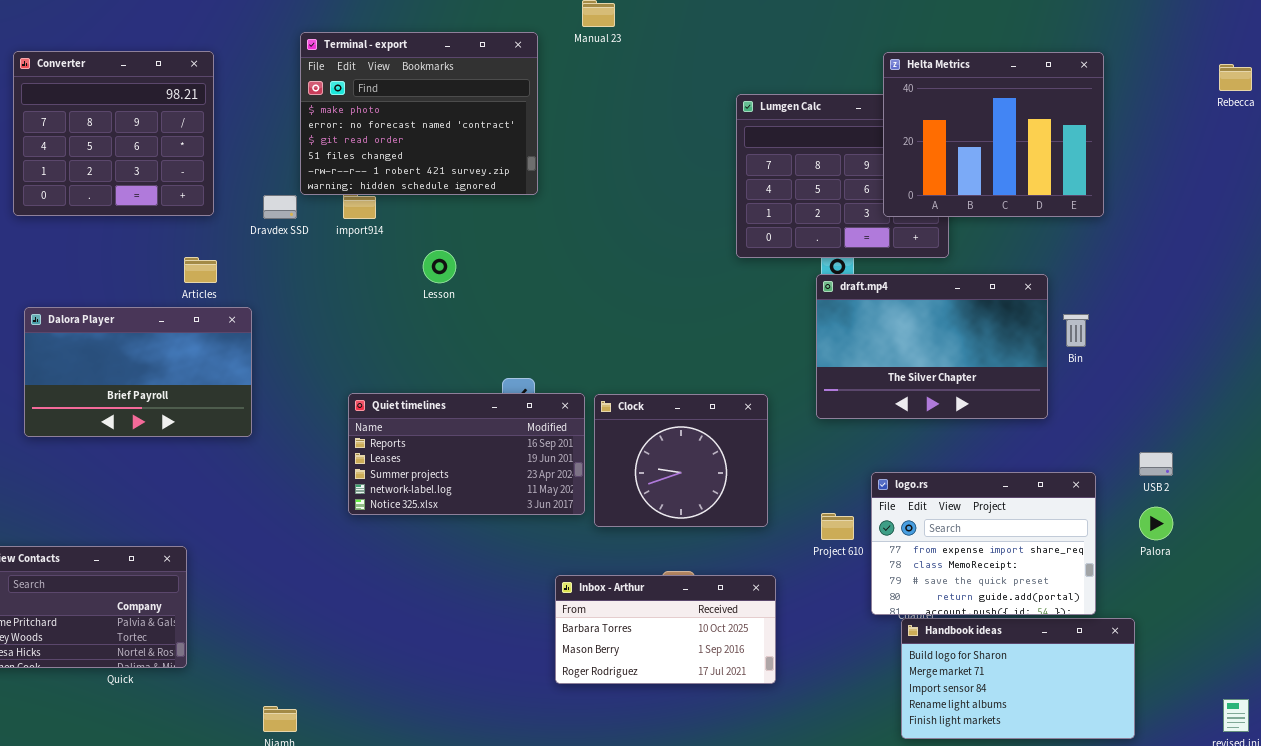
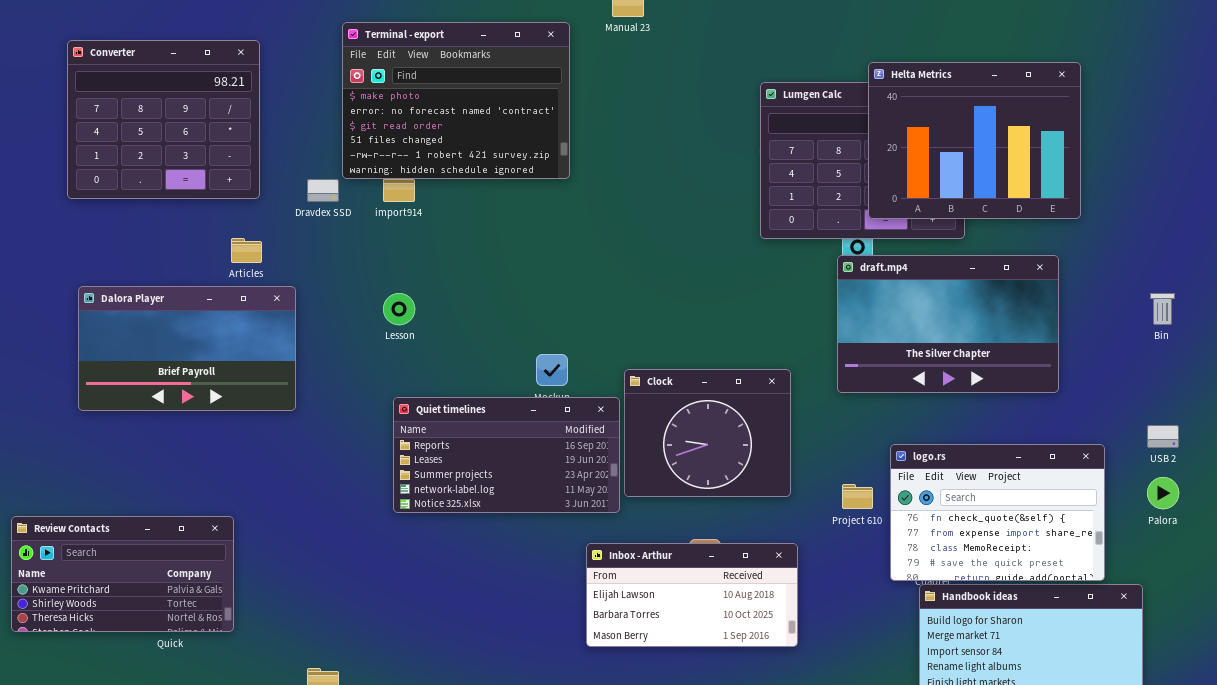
Helta Metrics: [883,52,1104,217] -> [868,62,1081,219], moved
Lesson: [423,250,456,283] -> [383,293,415,325], moved
Bin: [1063,314,1089,347] -> [1150,293,1175,325], moved
Quiet timelines: [348,393,585,515] -> [393,397,620,513], moved
logo.rs: [871,472,1096,615] -> [890,444,1105,581], scrolled up 1 row
Inbox - Arthur: [555,575,776,684] -> [586,543,798,647], scrolled up 1 row

